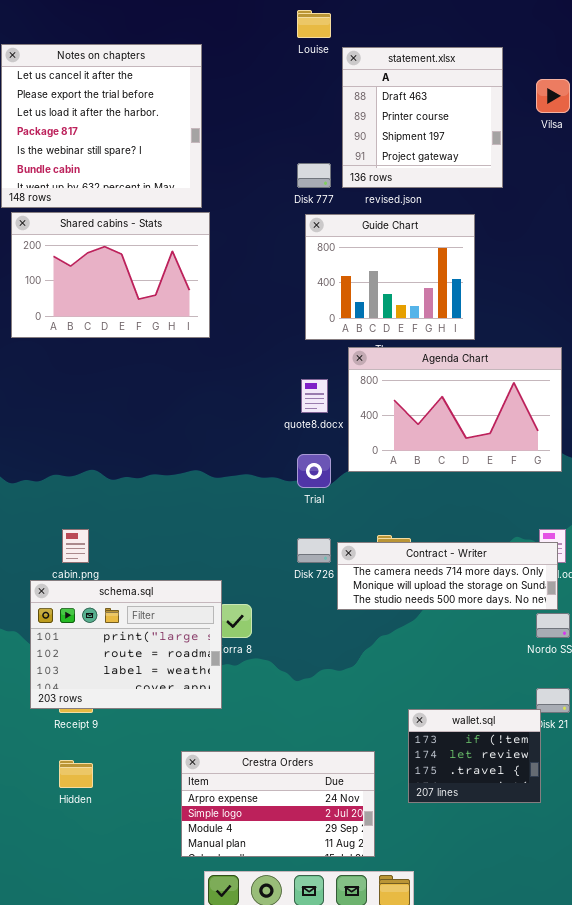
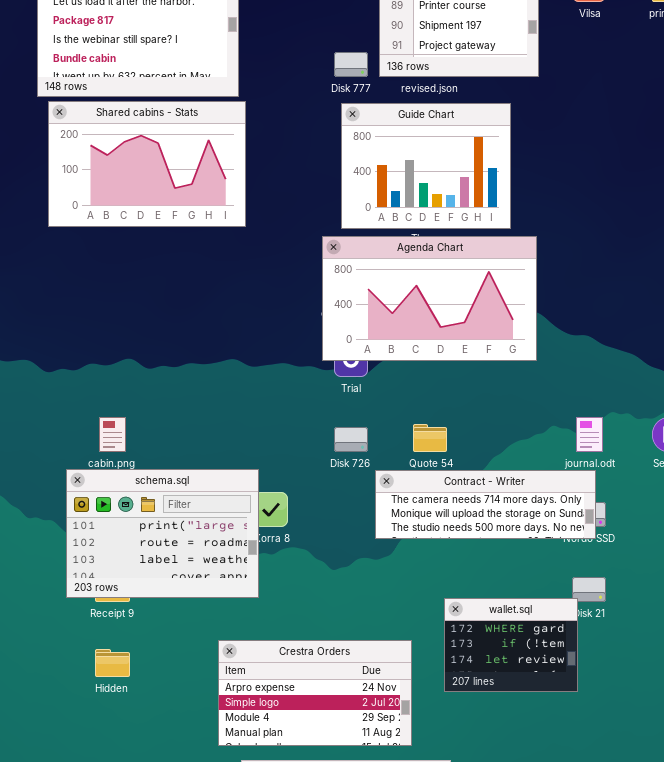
Agenda Chart: [348,347,562,472] -> [322,236,537,361], moved
Contract - Writer: [337,542,558,610] -> [375,470,596,539], moved
wallet.sql: [408,709,541,803] -> [444,598,578,692], scrolled up 1 row

